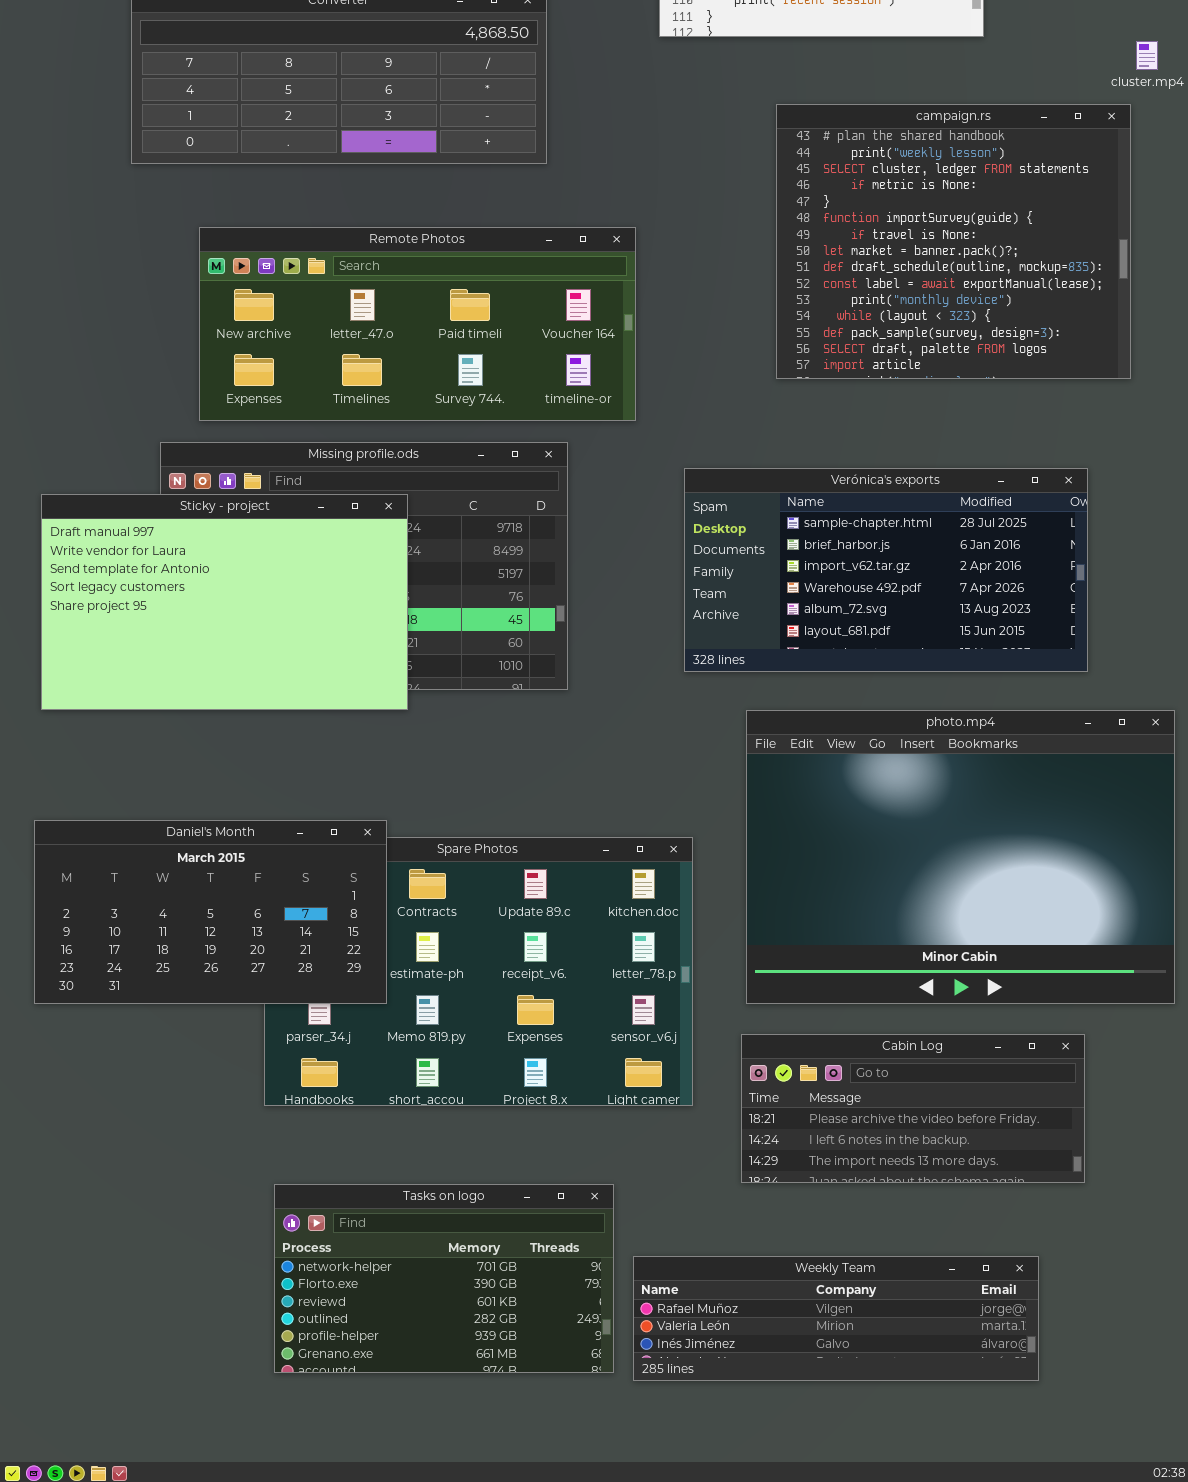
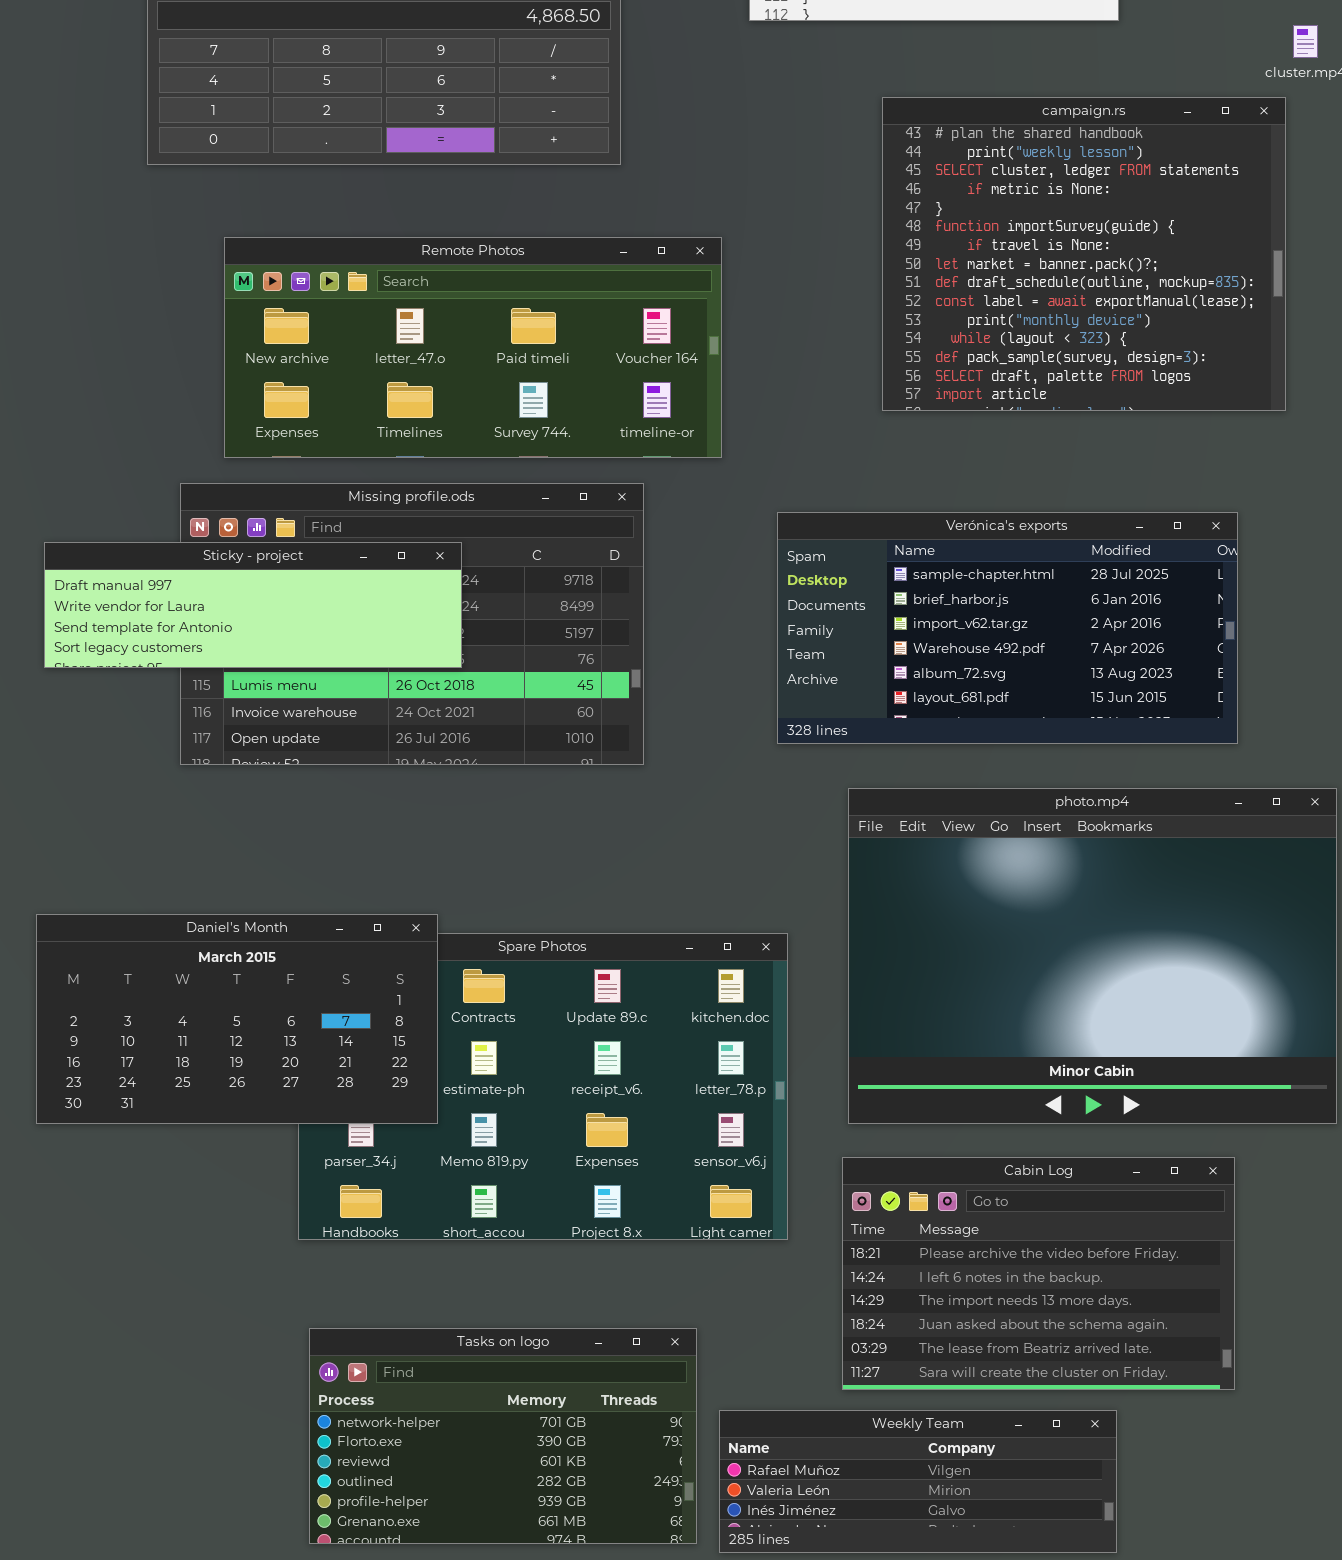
Sticky - project: [41,494,408,710] -> [44,542,462,668], resized
Cabin Log: [741,1034,1085,1183] -> [842,1157,1235,1390], resized
Weekly Team: [633,1256,1039,1381] -> [719,1410,1117,1553], resized

